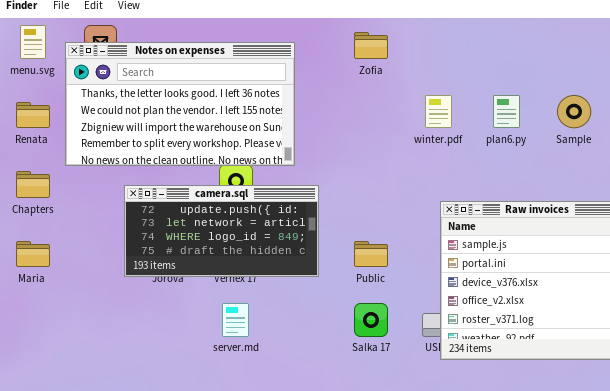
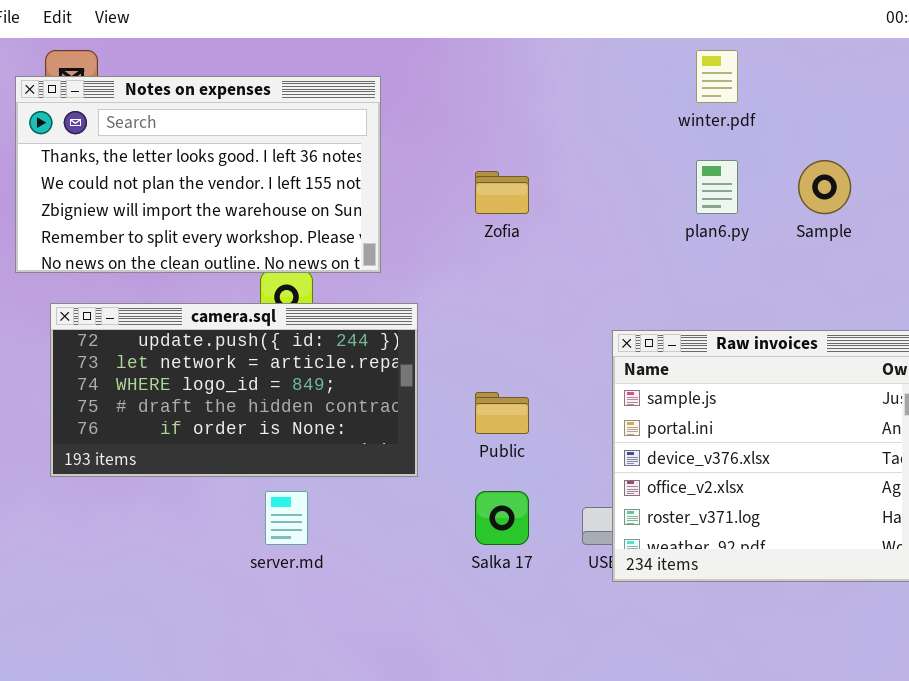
Zofia: [354,32,388,59] -> [475,171,529,214], moved
winter.pdf: [425,95,452,128] -> [696,50,738,103], moved
camera.sql: [124,185,319,277] -> [50,303,418,477], resized

